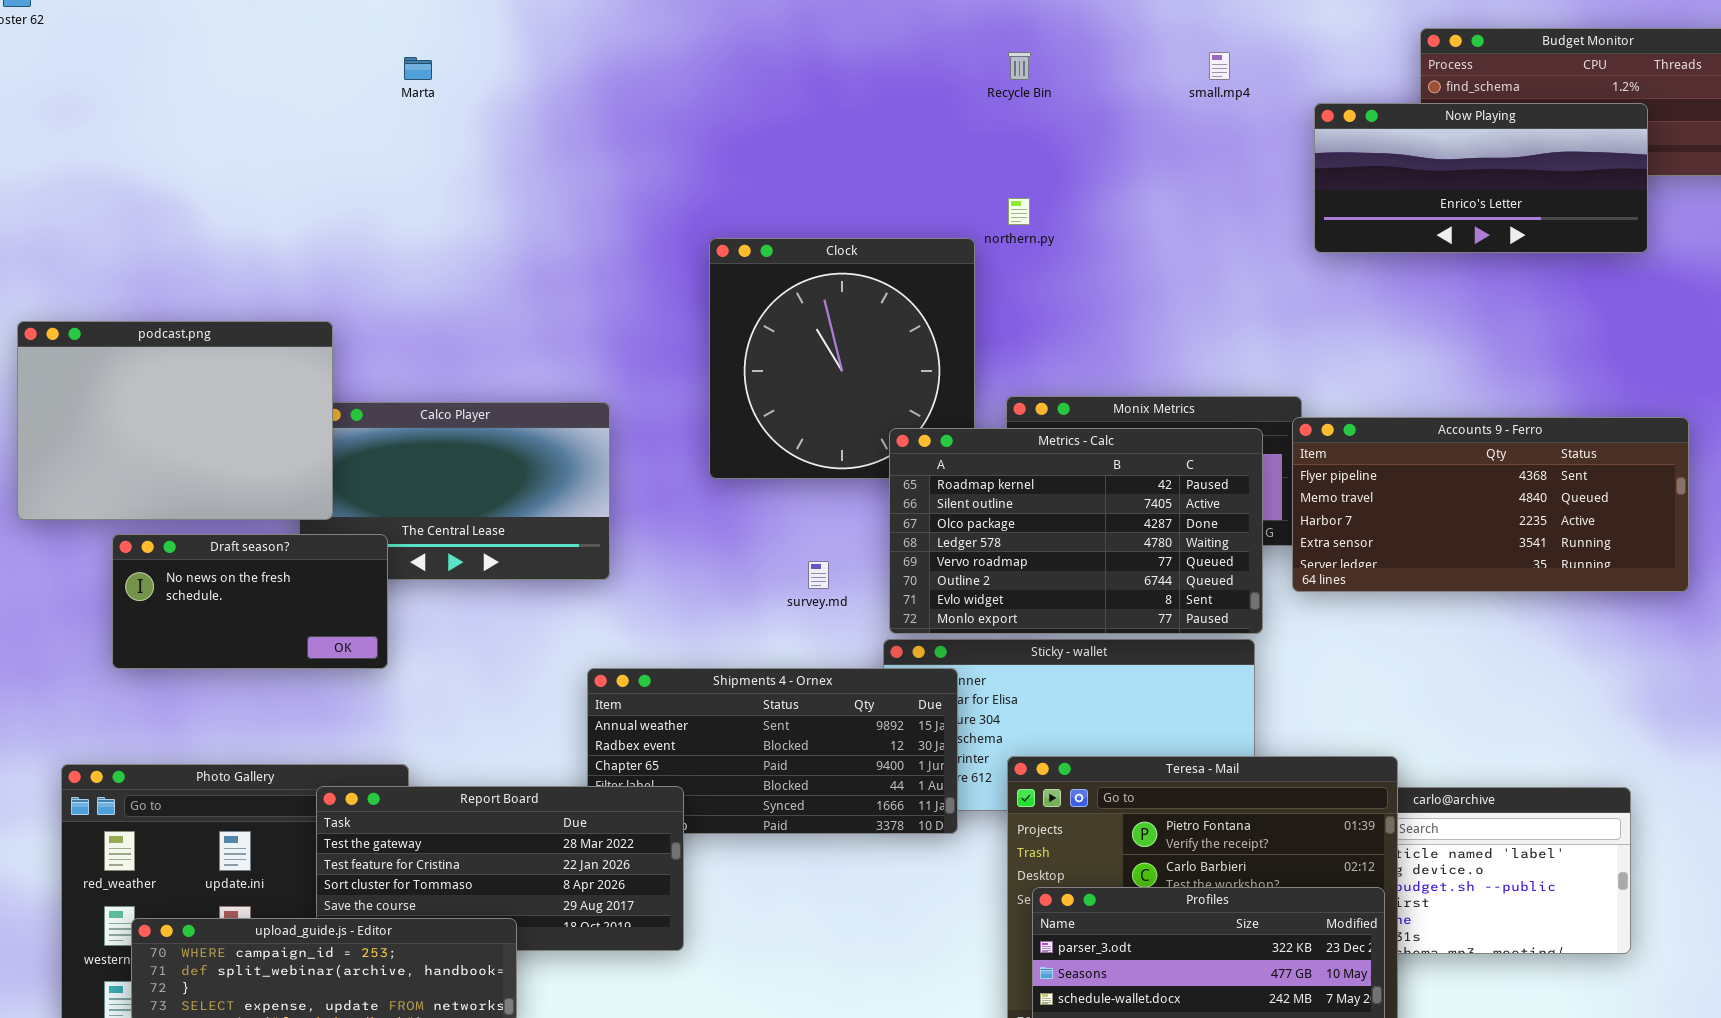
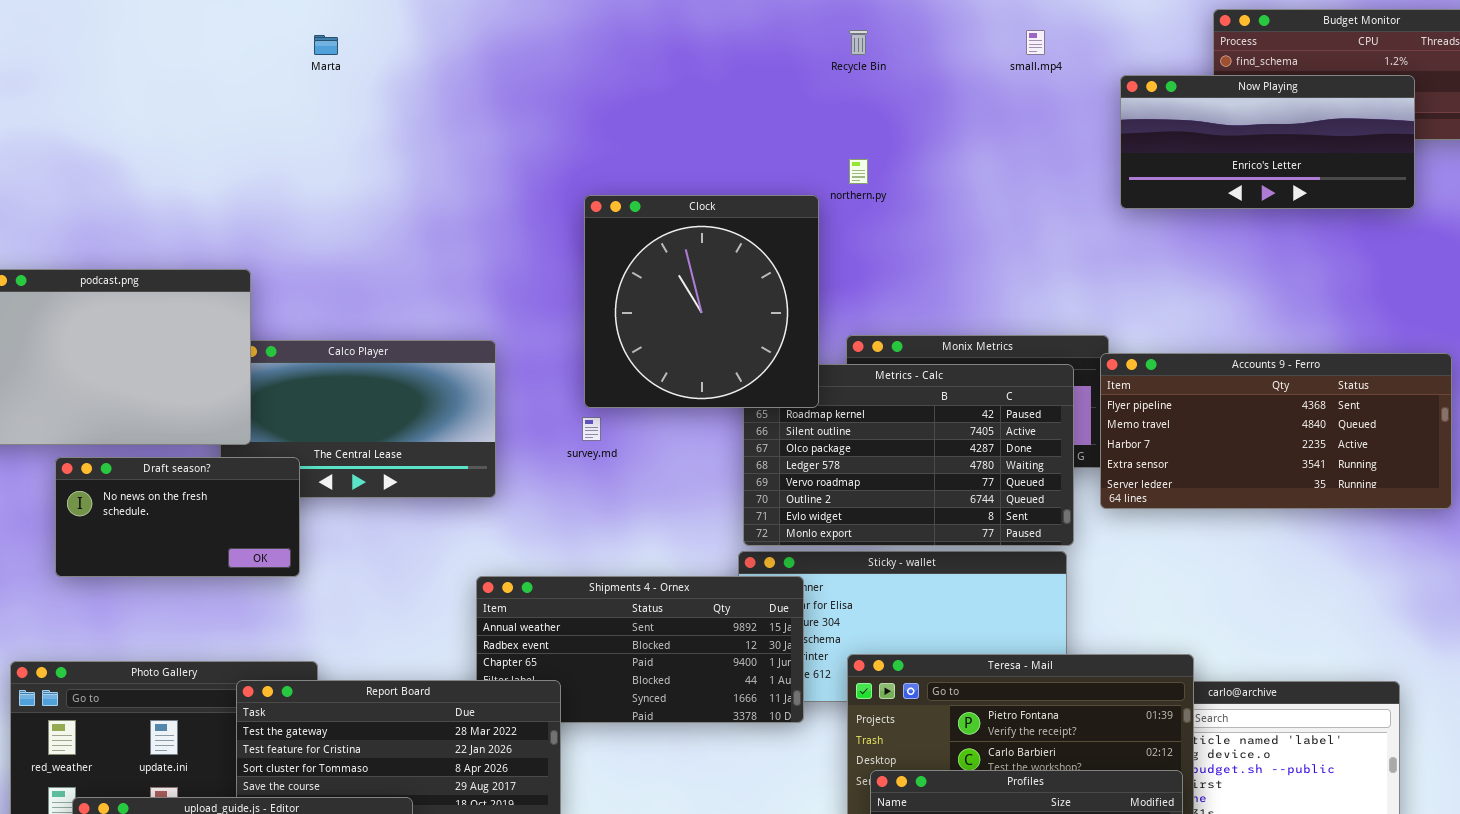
Clock: [709,238,975,479] -> [584,195,819,408], raised
survey.md: [808,561,829,589] -> [582,417,601,441], moved

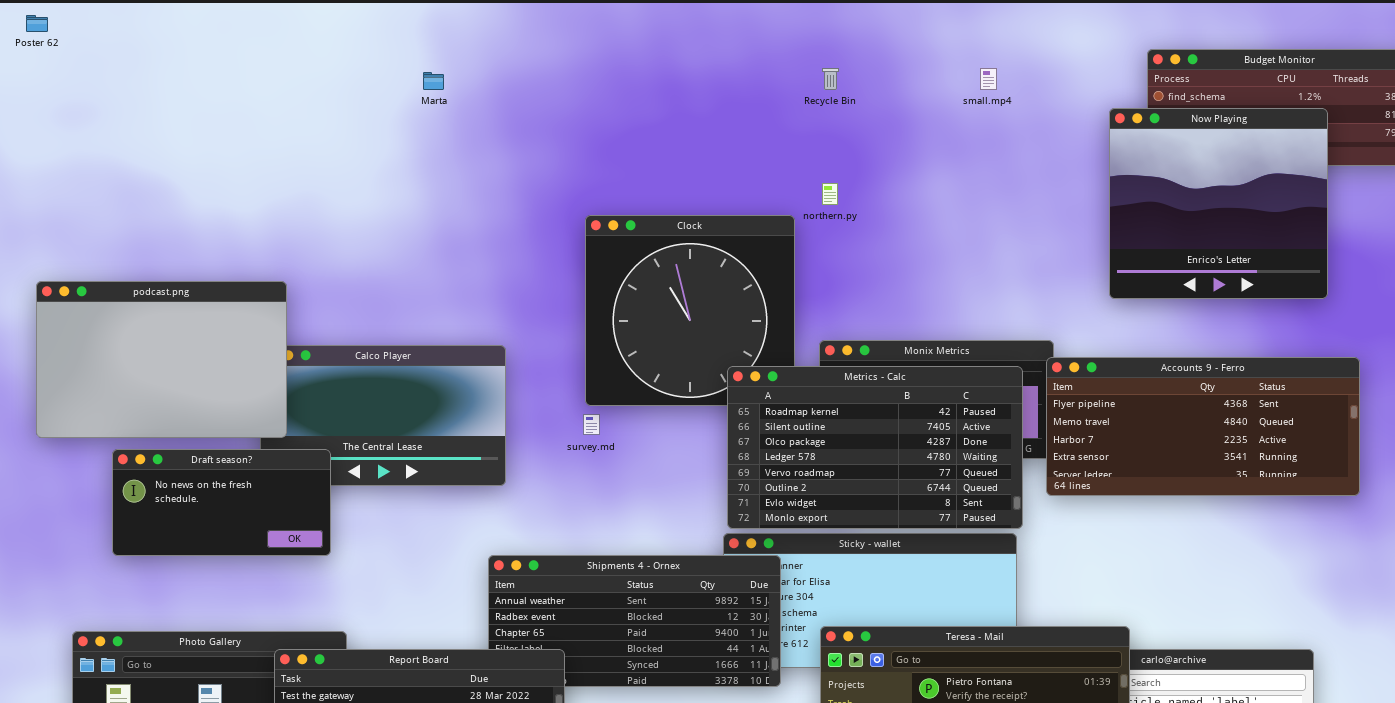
Marta: [314,35,338,55] -> [423,72,444,90], moved
Now Playing: [1120,75,1415,209] -> [1109,108,1328,299], resized
Metrics - Calc: [743,364,1074,546] -> [727,366,1023,529], raised

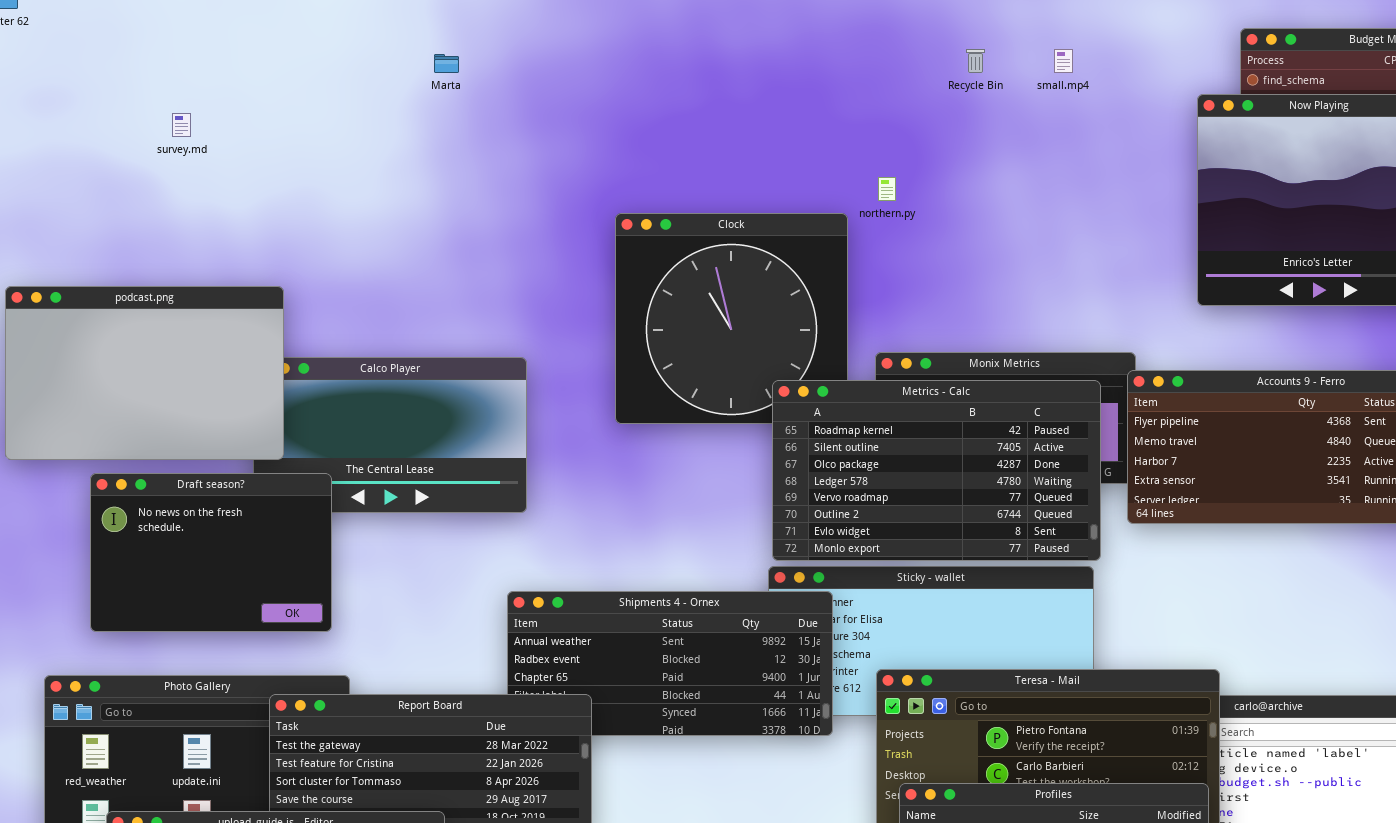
Recycle Bin: [822,68,839,90] -> [966,49,985,73], moved
survey.md: [583,414,600,435] -> [172,113,191,137], moved
Draft season?: [112,449,331,556] -> [90,473,332,632], resized

